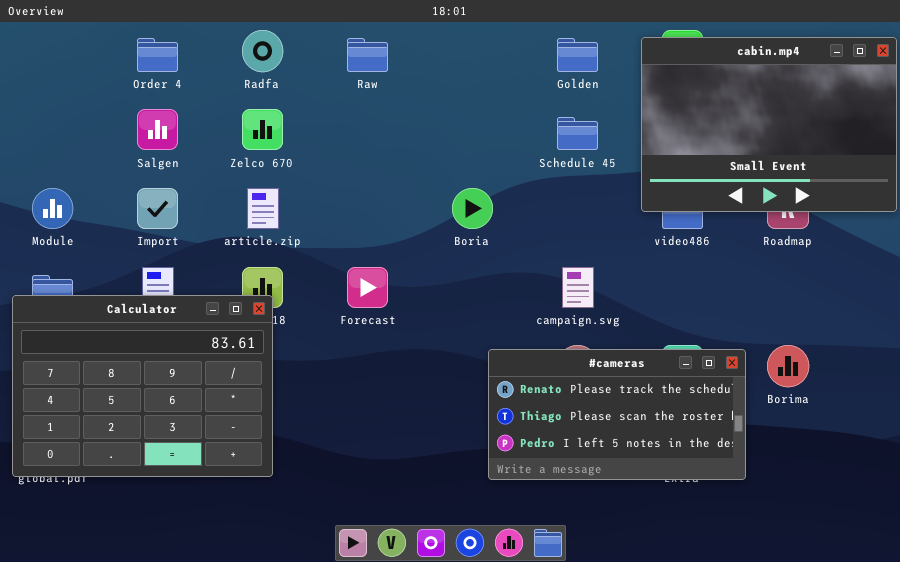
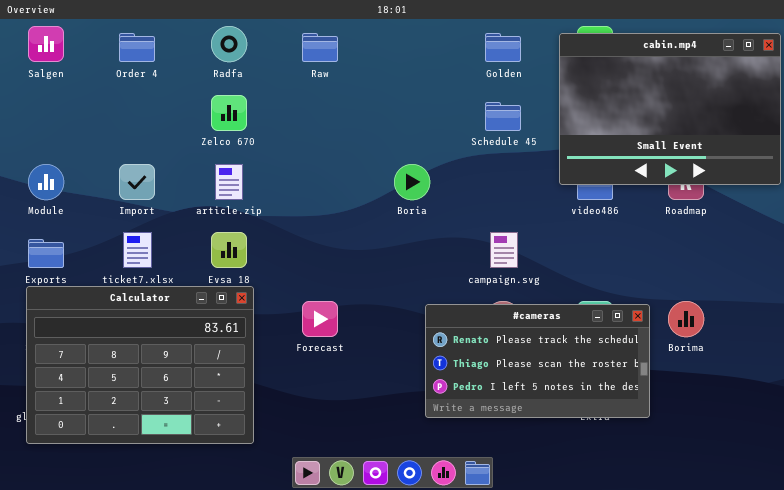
Salgen: [137,109,178,150] -> [28,26,64,62], moved
Forecast: [347,267,388,308] -> [302,301,338,337], moved
Calculator: [12,295,273,477] -> [26,286,254,444], moved

